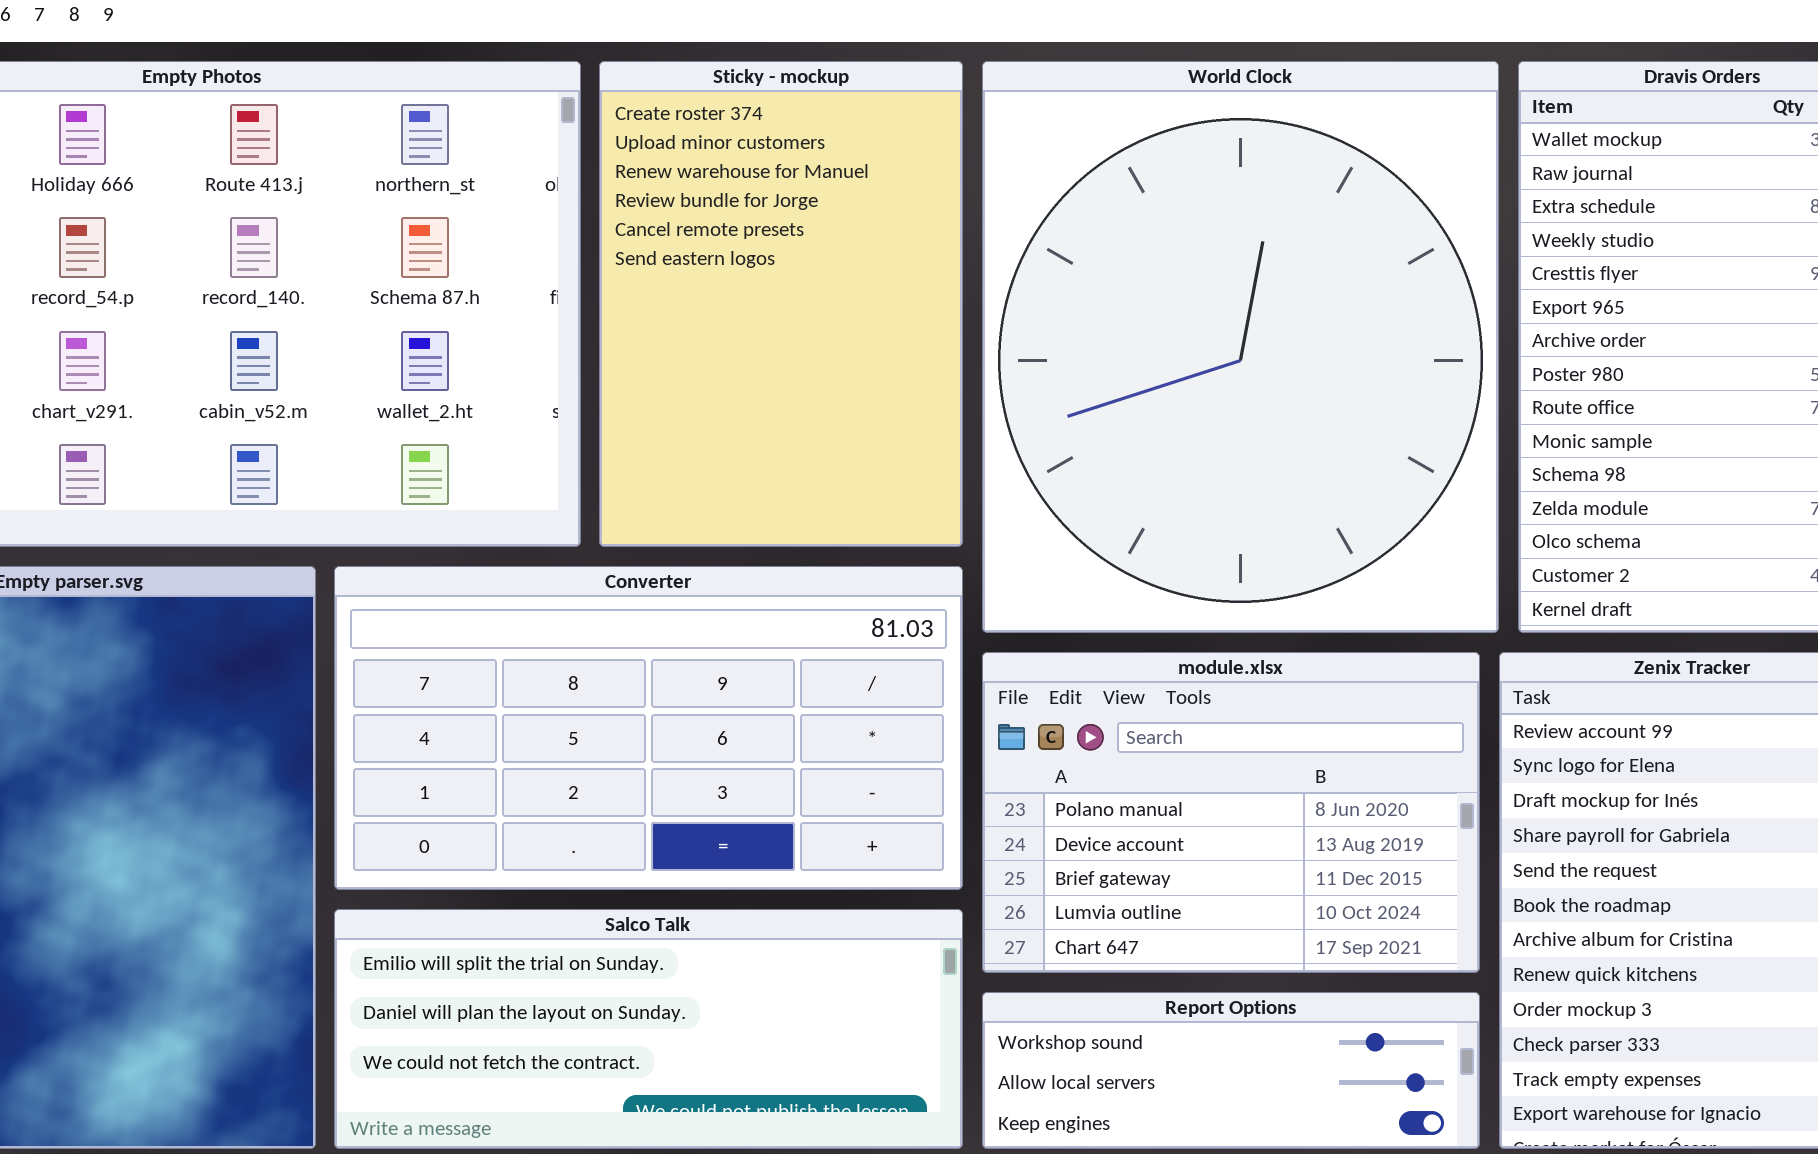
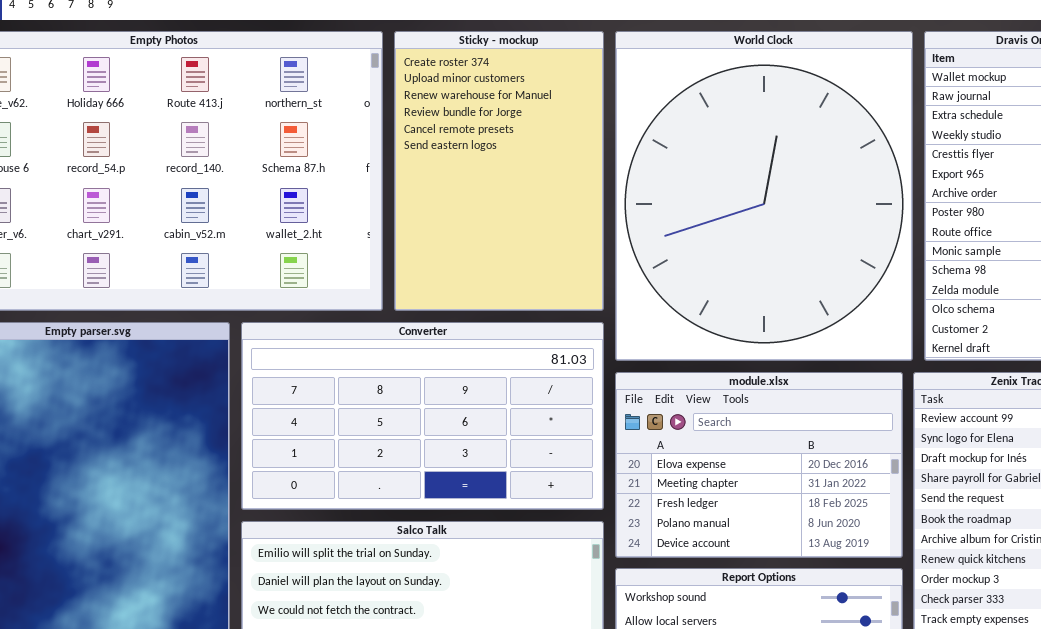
module.xlsx: [982,652,1480,973] -> [615,372,903,558], scrolled up 3 rows

